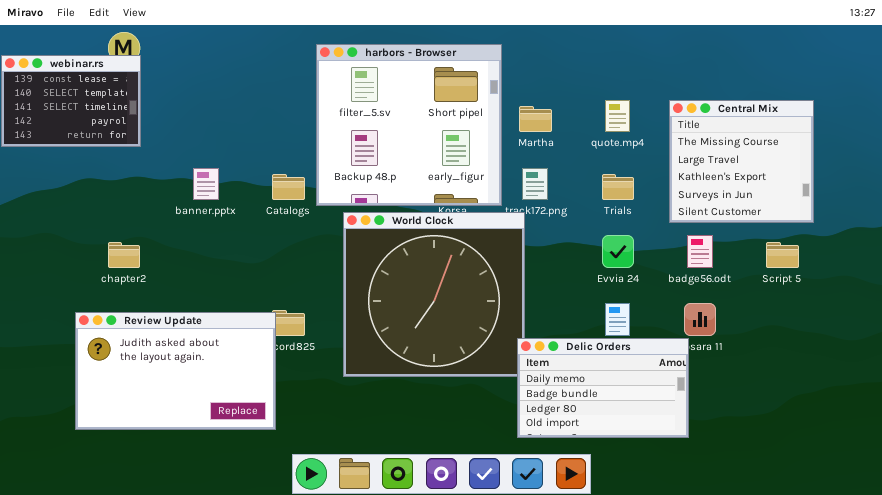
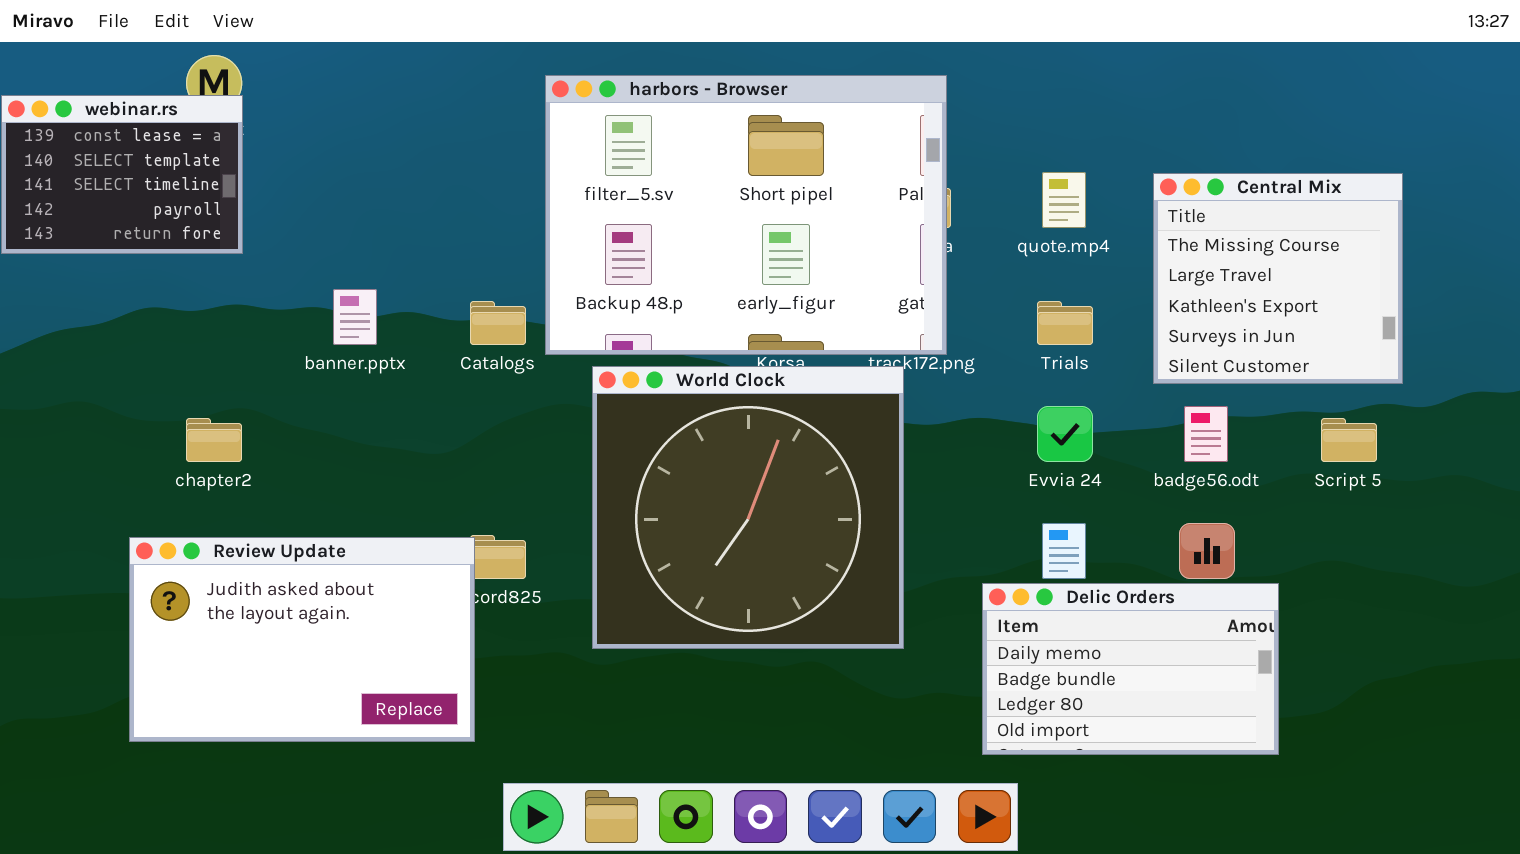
harbors - Browser: [316,44,502,206] -> [545,75,947,355], resized
Delic Orders: [517,338,689,438] -> [982,583,1279,755], moved

